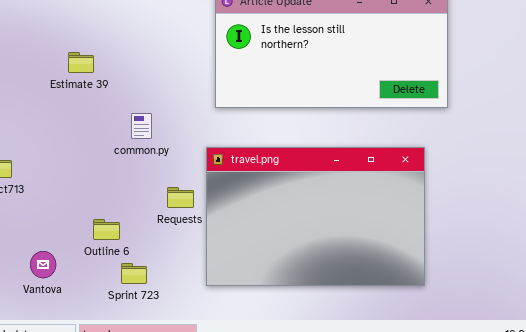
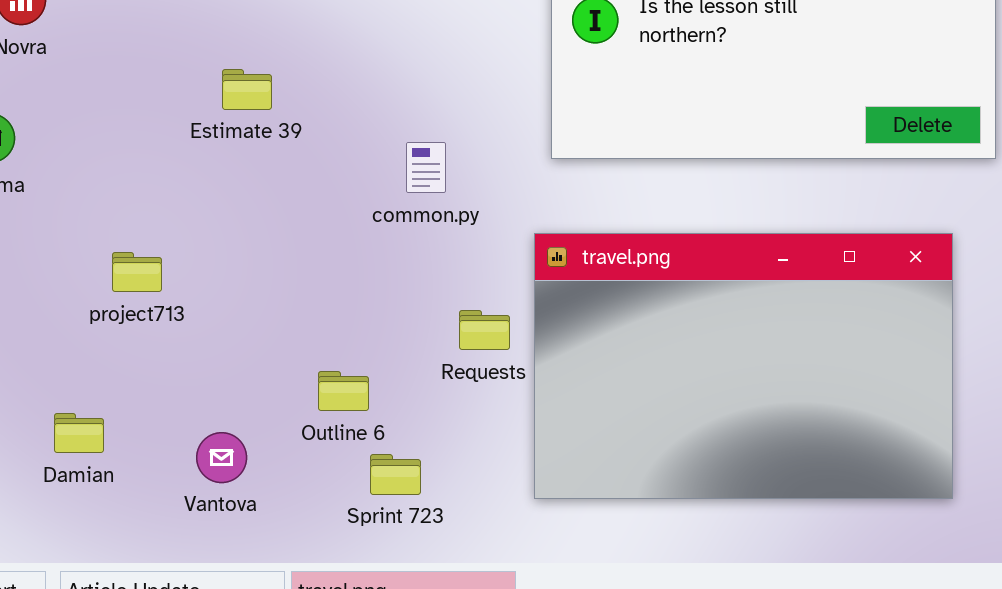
Estimate 39: [68,52,94,73] -> [222,69,272,110], moved
common.py: [131,113,152,139] -> [406,142,446,193], moved

